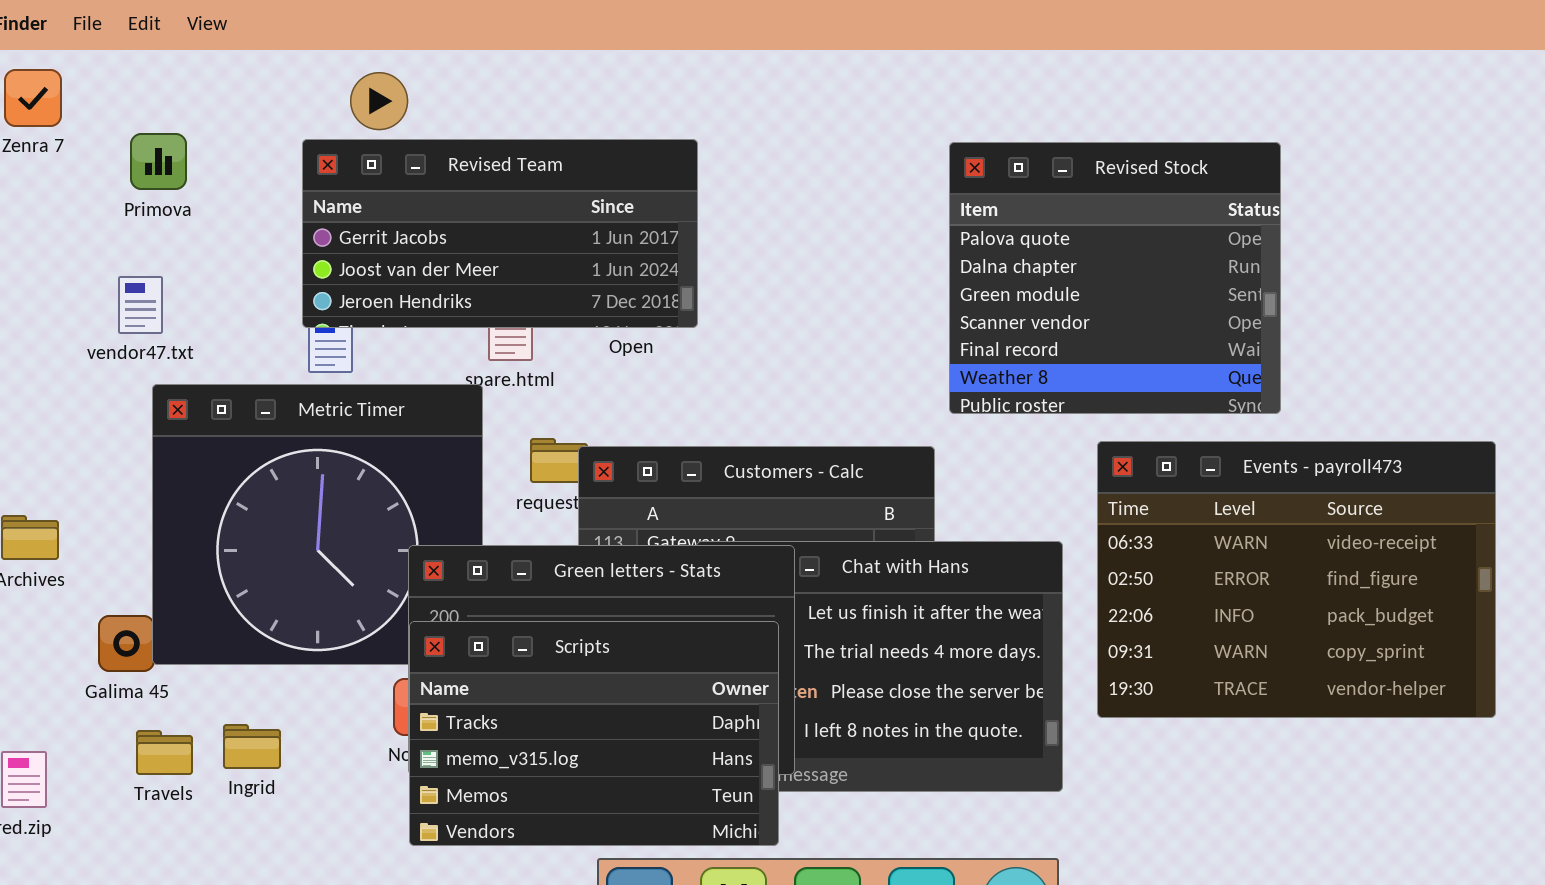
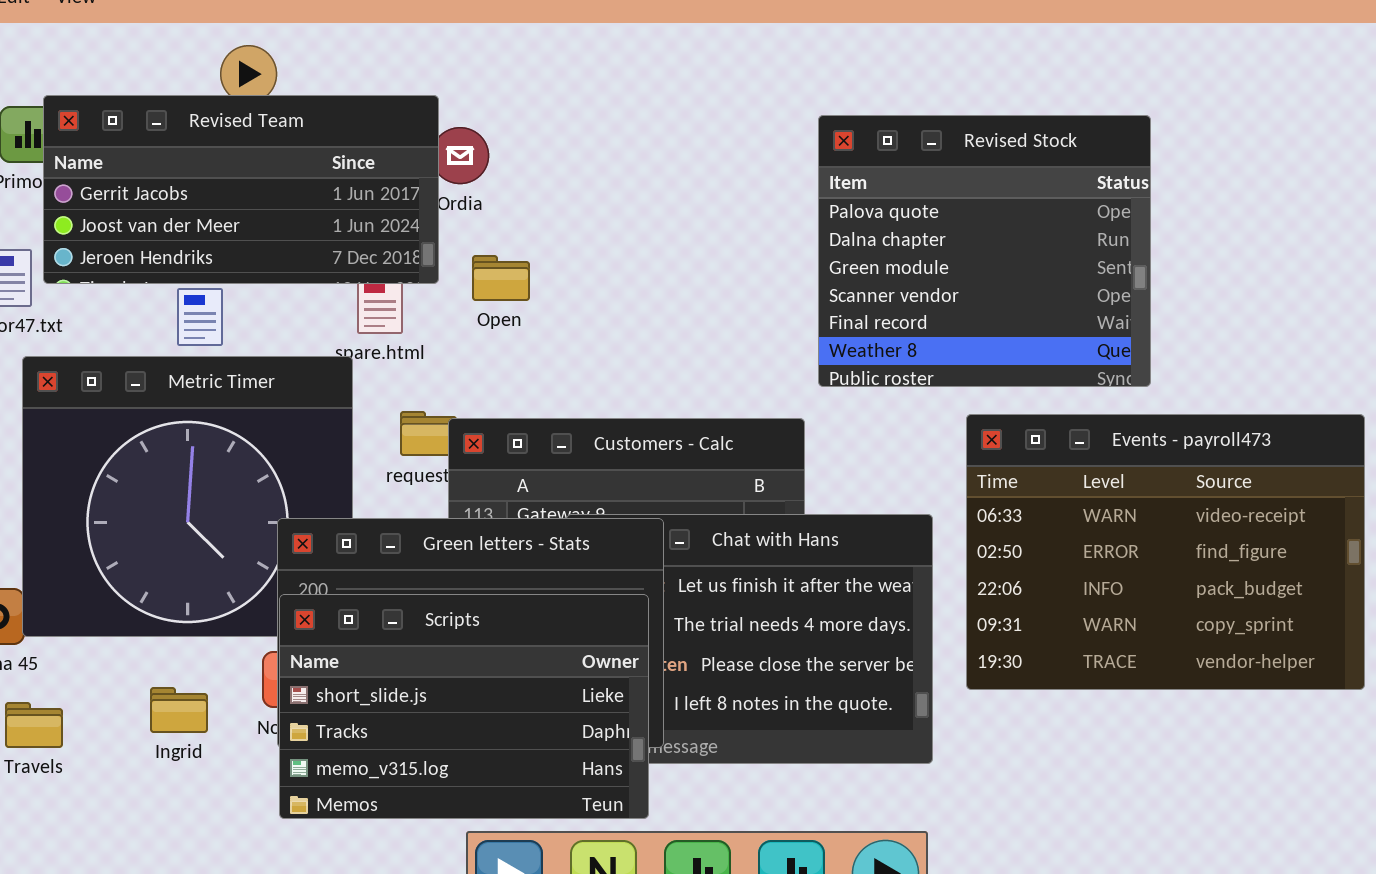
Revised Team: [302,139,698,328] -> [43,95,439,284], moved
Scripts: [409,621,779,846] -> [279,594,649,819], scrolled up 1 row
Ingrid: [223,724,281,769] -> [150,687,208,733], moved

